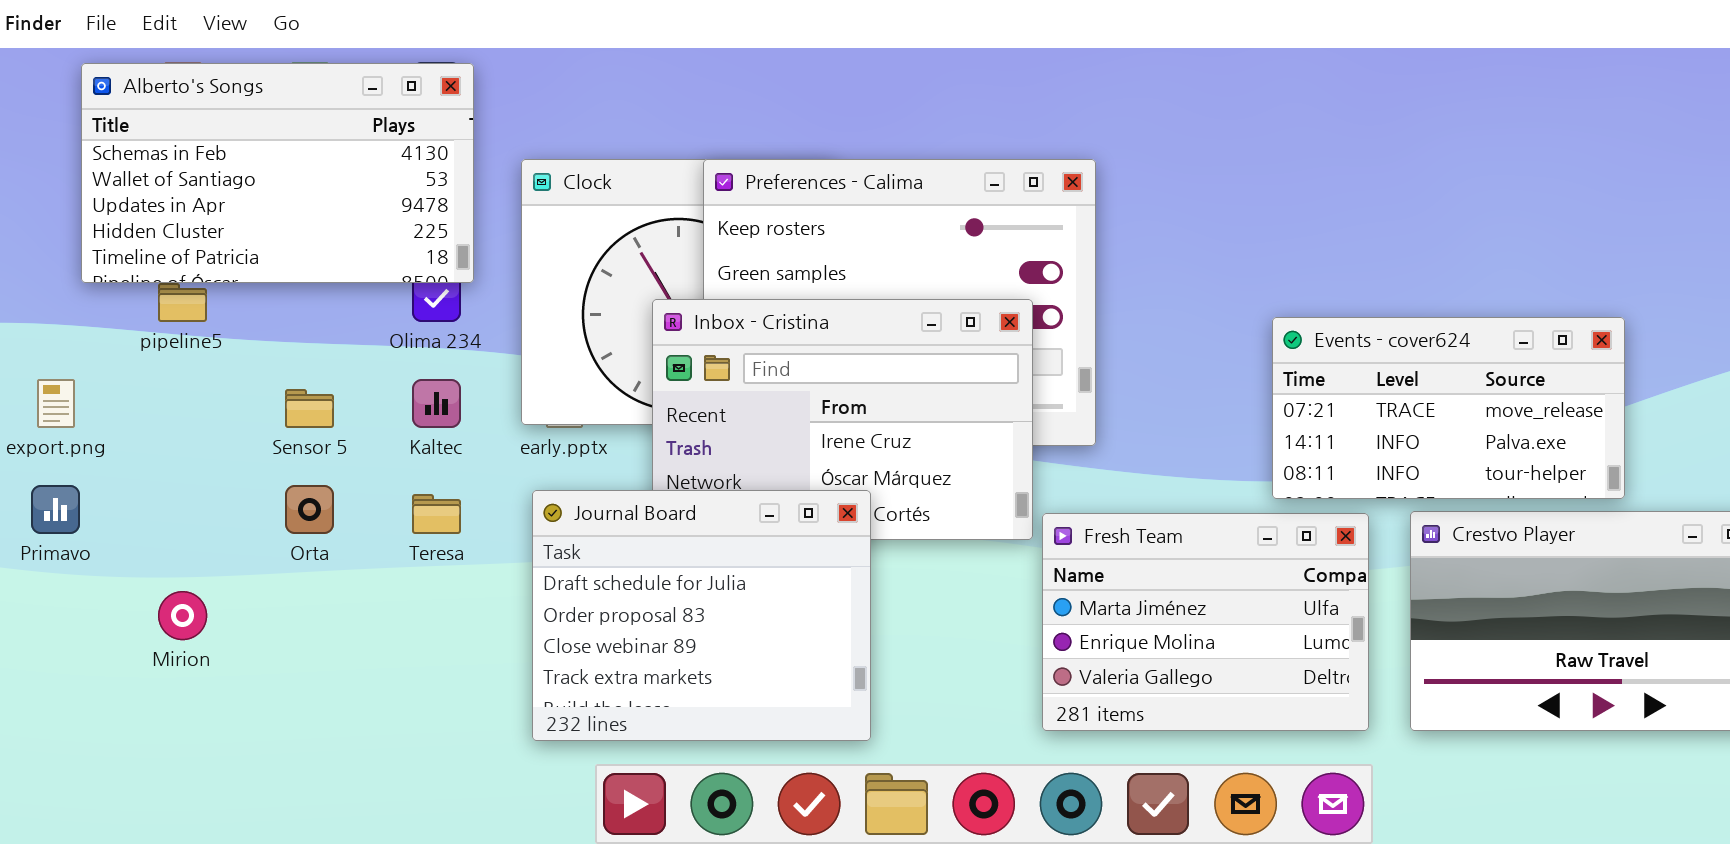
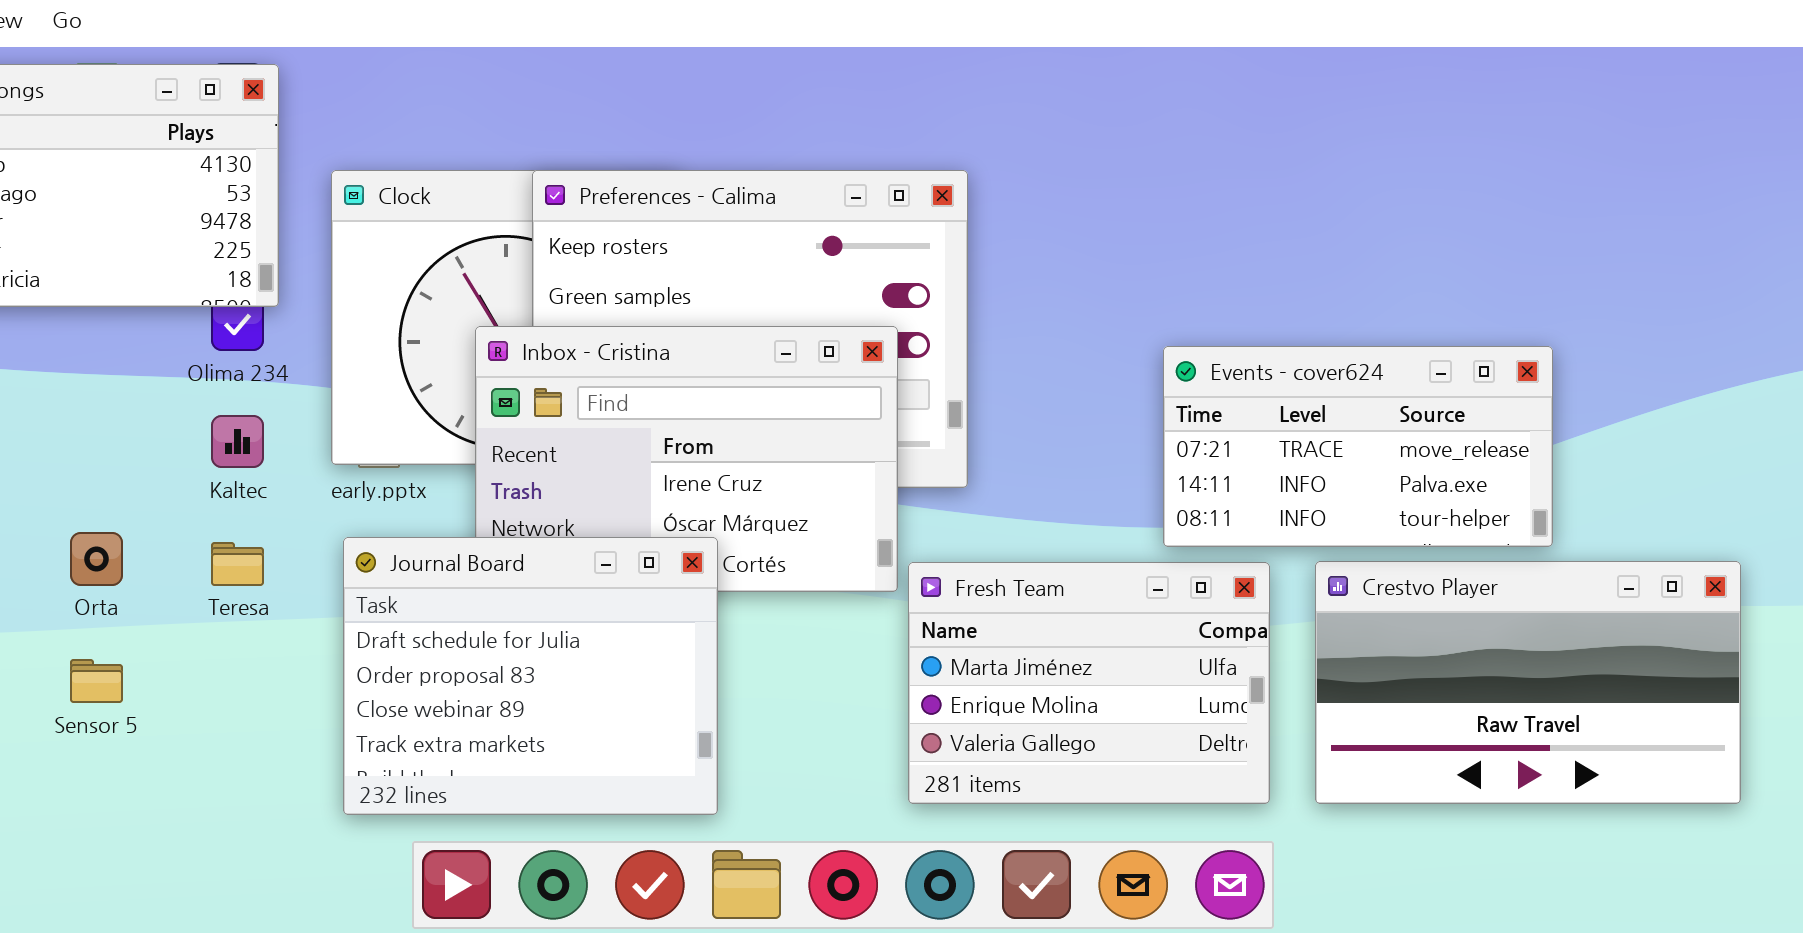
Sensor 5: [285,389,334,428] -> [70,659,123,703], moved

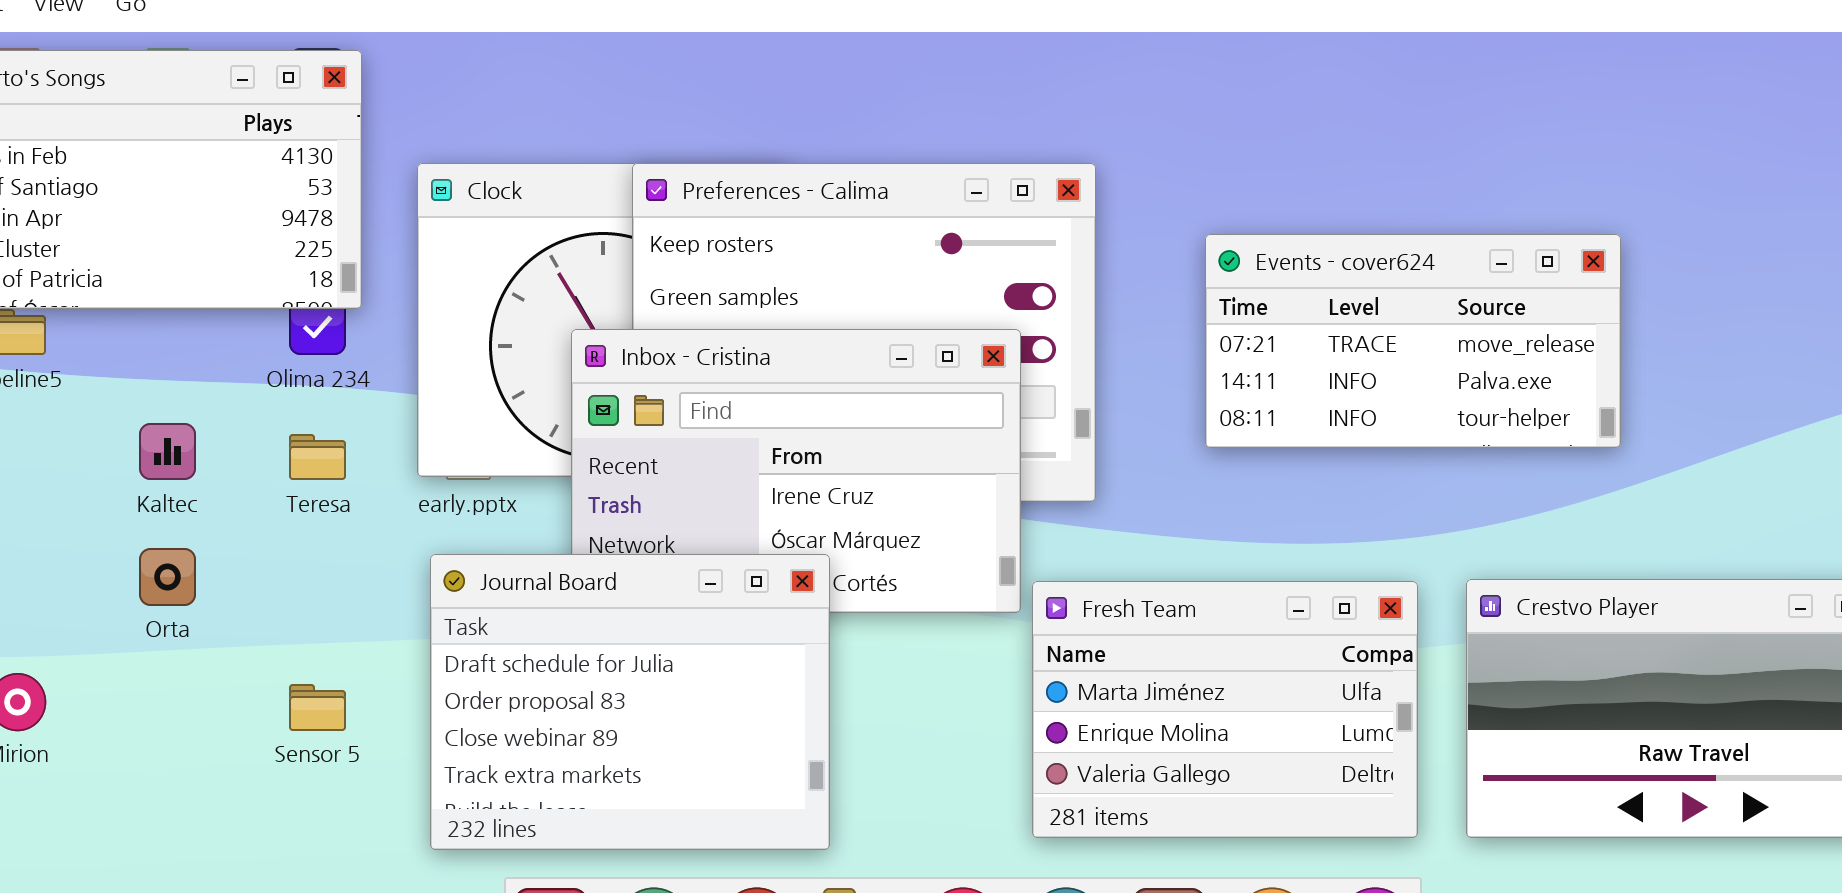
Events - cover624: [1163,346,1553,547] -> [1205,234,1621,448], moved
Kaltec: [211,415,264,468] -> [139,423,196,480], moved
Teresa: [211,542,264,586] -> [289,434,346,480], moved
Sensor 5: [70,659,123,703] -> [289,684,346,731], moved

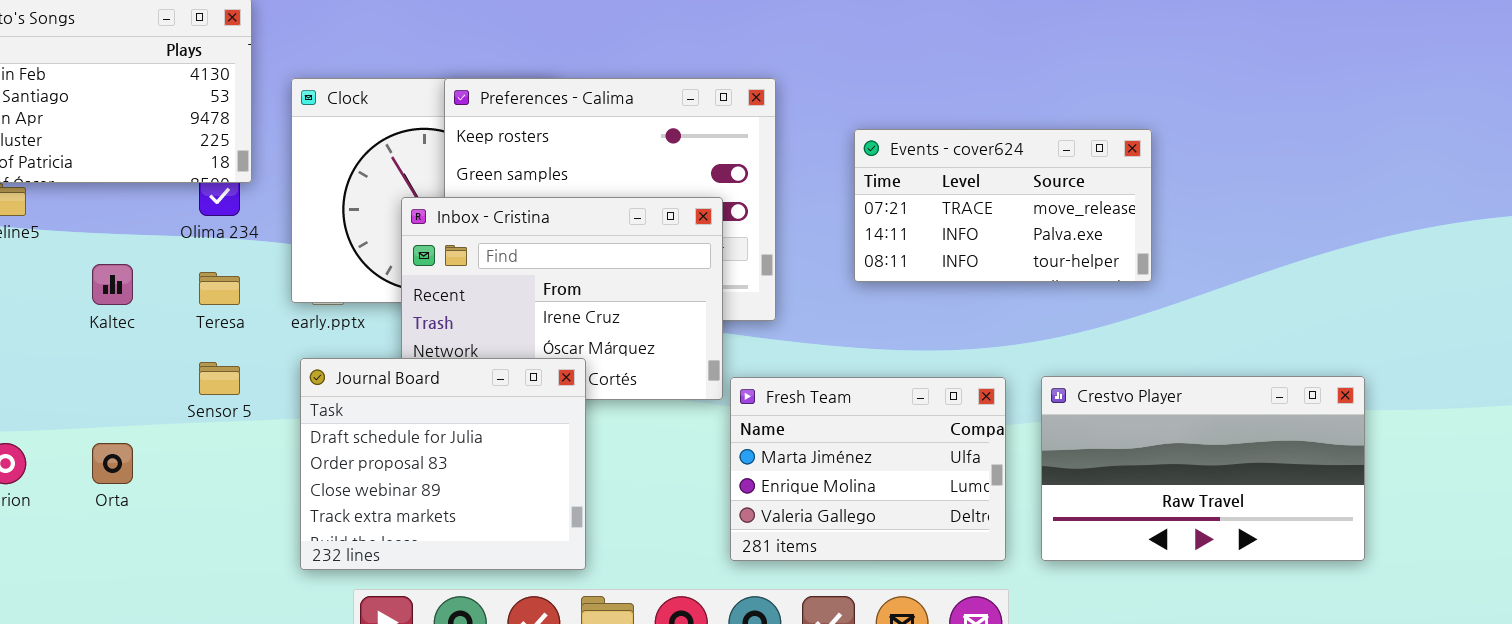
Orta: [139,548,196,606] -> [92,443,133,484], moved
Sensor 5: [289,684,346,731] -> [199,362,240,395], moved

